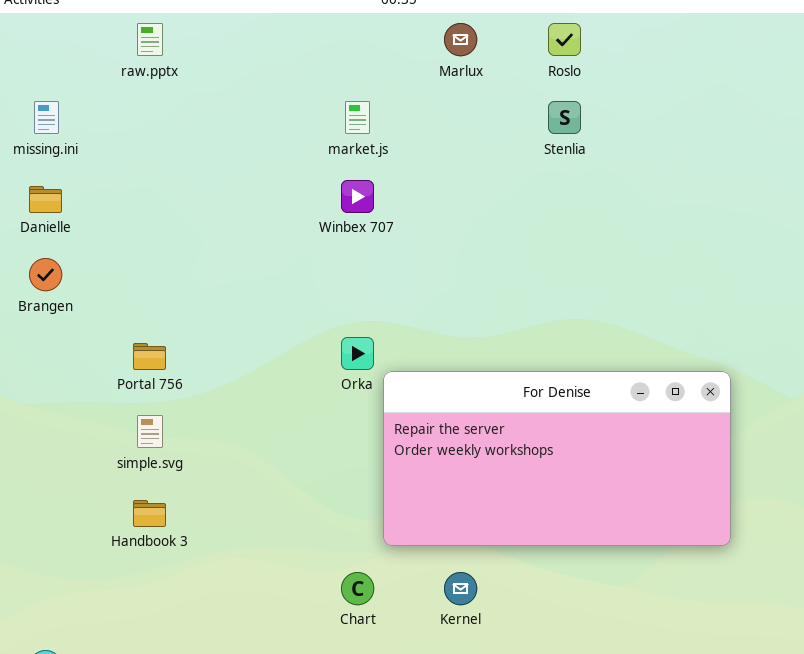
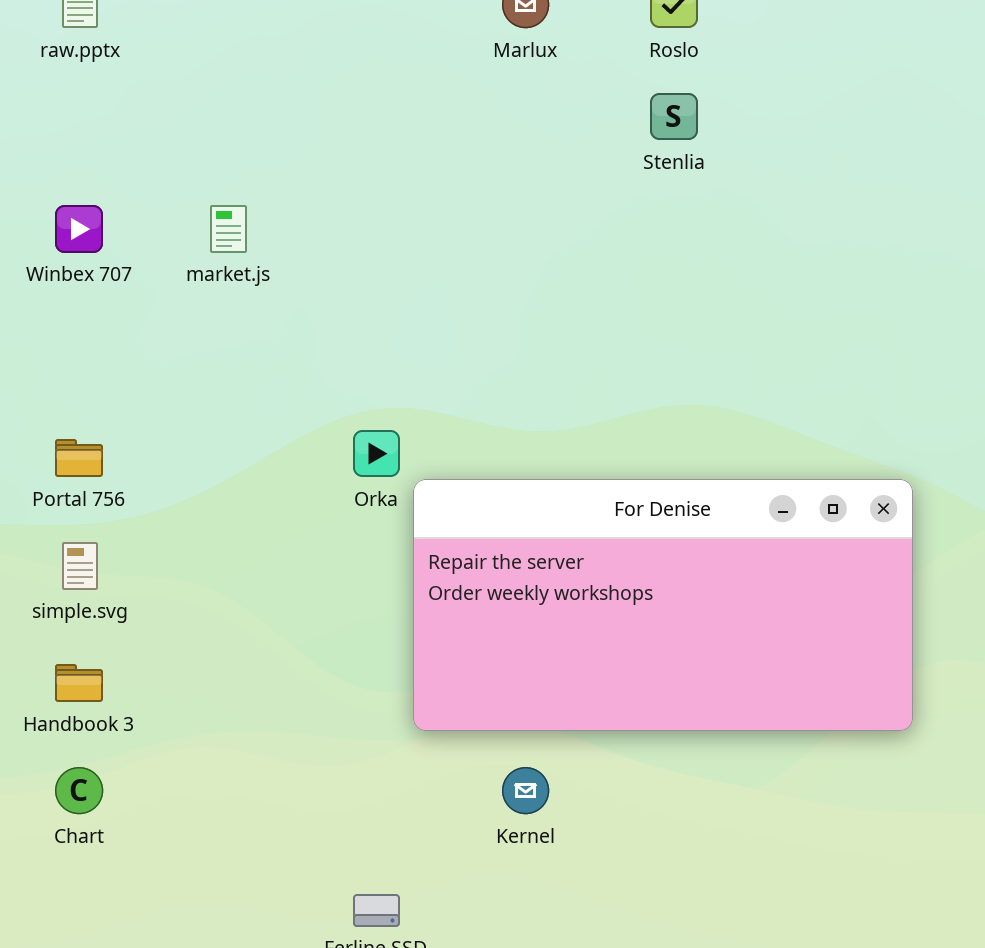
market.js: [345,101,370,134] -> [210,205,247,253], moved
Winbex 707: [341,180,374,213] -> [55,205,103,253], moved
Chart: [341,572,374,605] -> [55,767,103,814], moved

